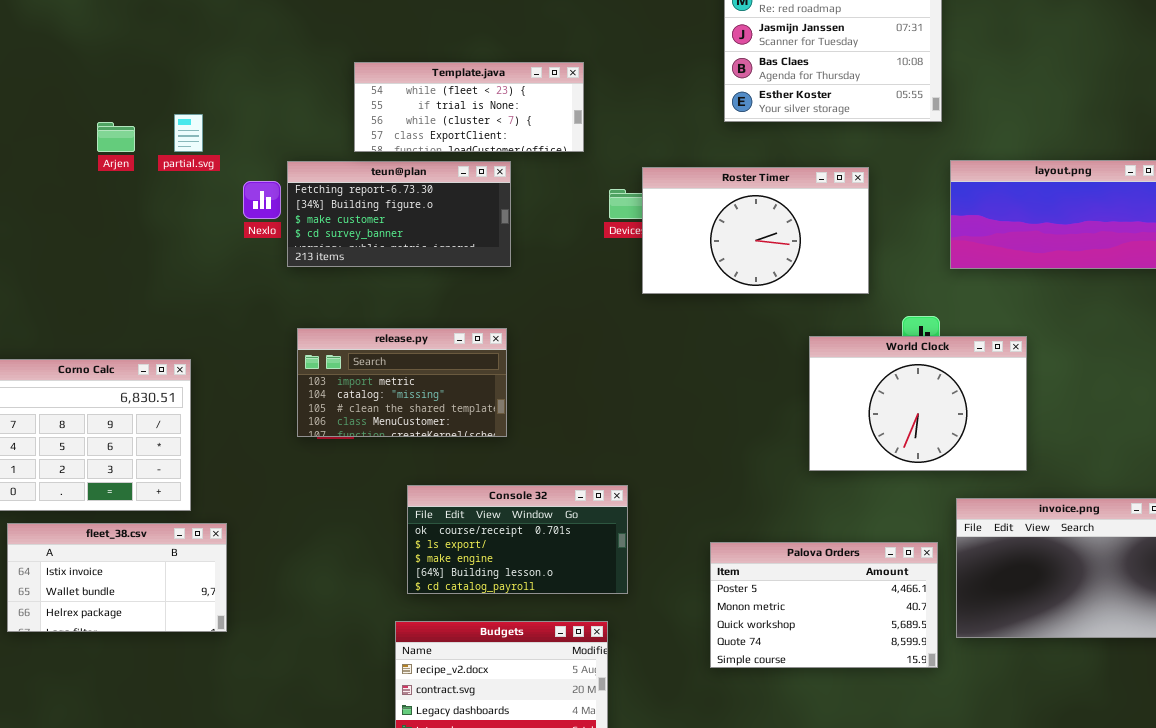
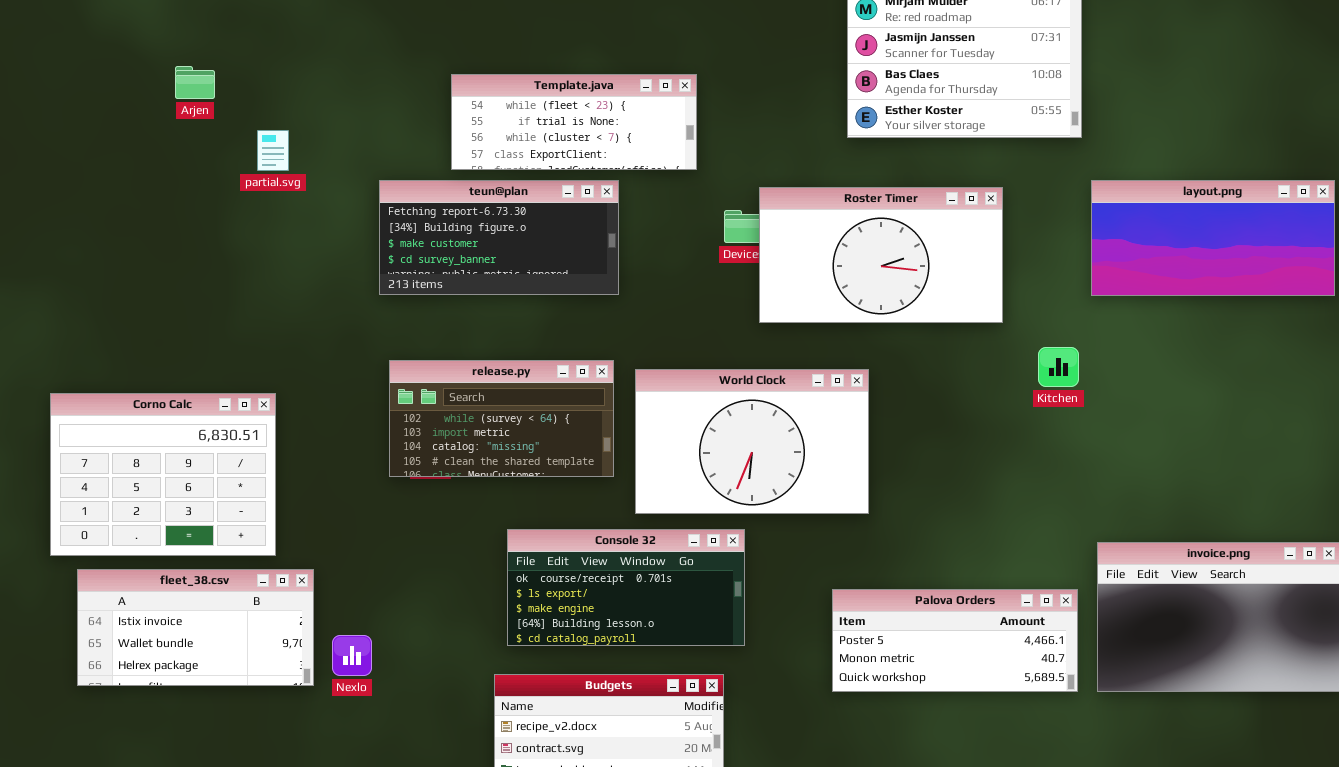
Arjen: [97,122,135,152] -> [175,66,215,99], moved
Nexlo: [243,181,281,219] -> [332,635,372,676], moved
release.py: [297,328,507,437] -> [389,360,614,477], scrolled up 1 row
World Clock: [809,336,1027,471] -> [635,369,869,514], moved
Palova Orders: [710,542,938,668] -> [832,589,1078,692], resized

